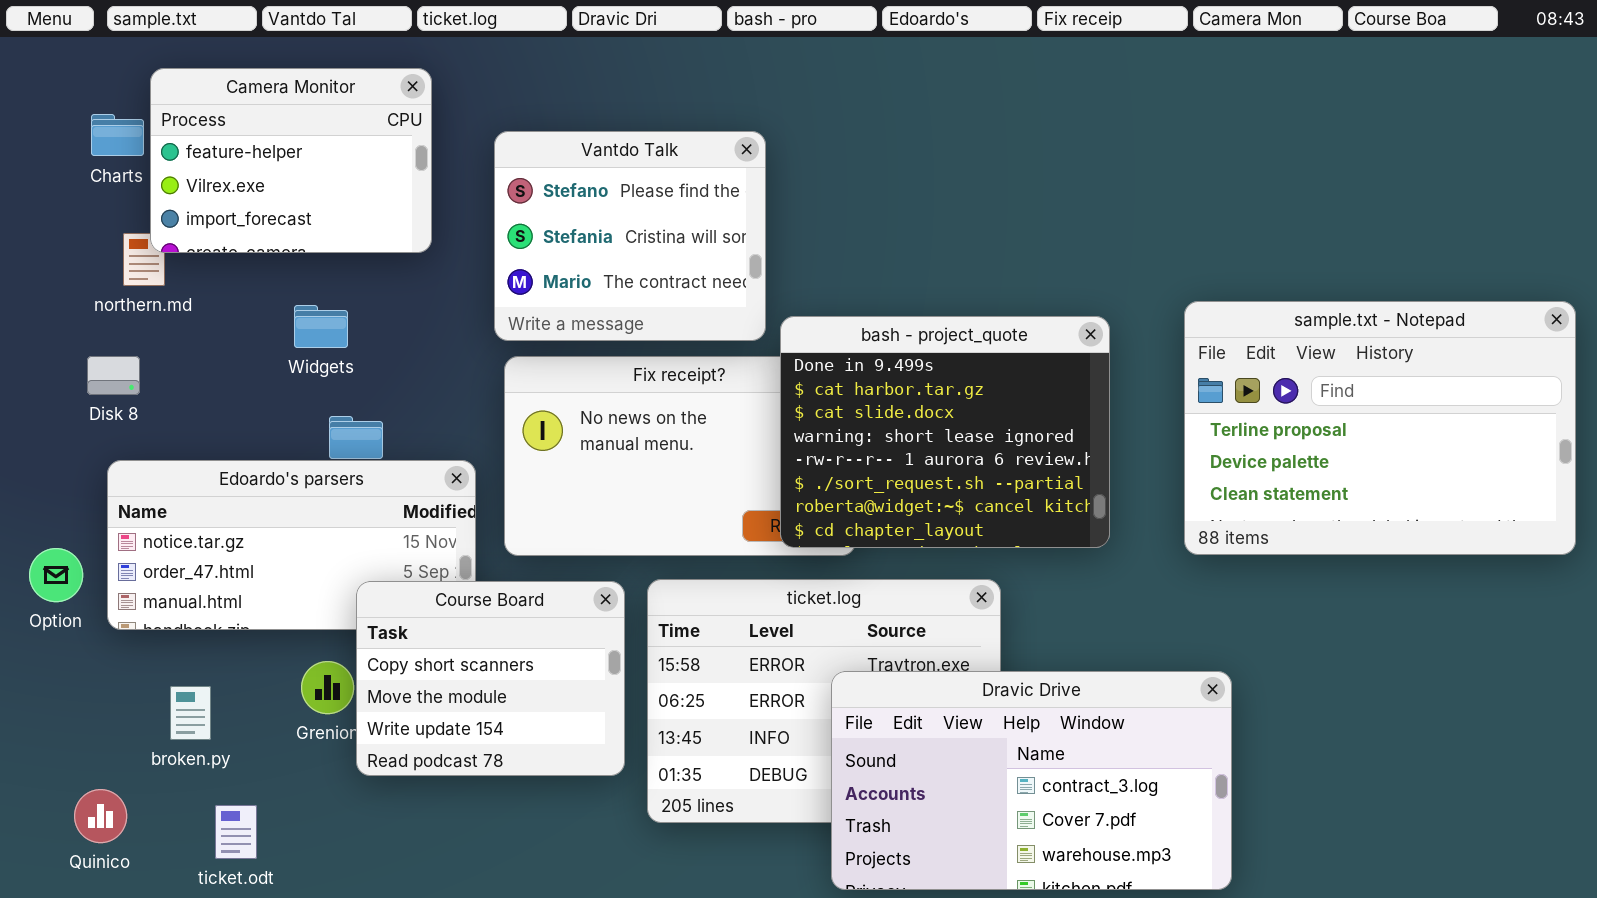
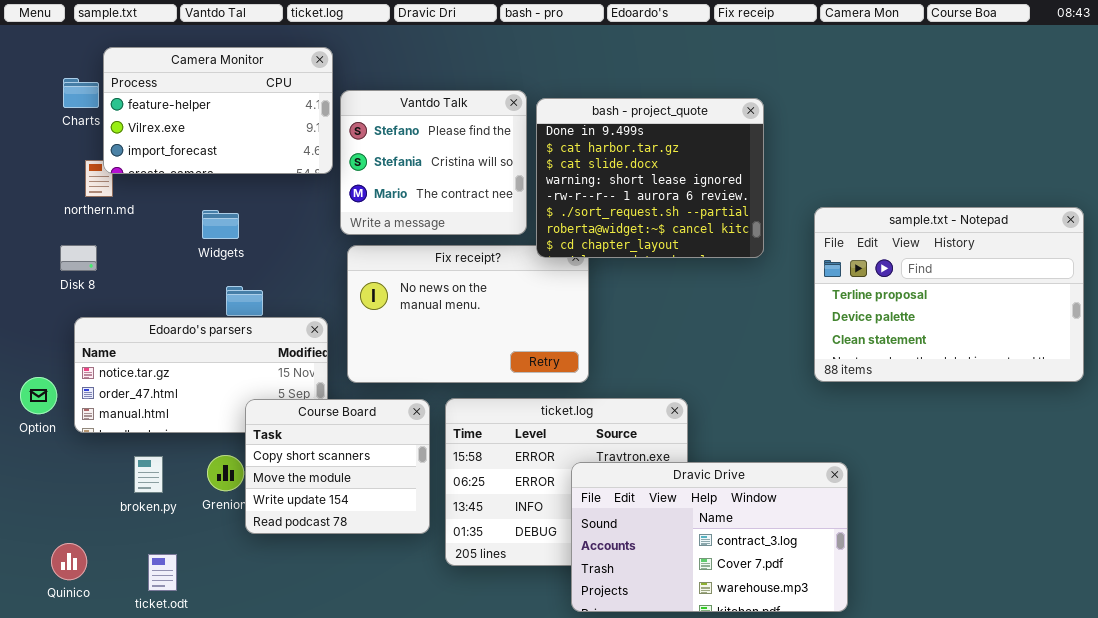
Camera Monitor: [150,68,432,253] -> [103,47,333,174], resized
bash - project_quote: [780,316,1110,548] -> [536,98,764,258], moved
broken.py: [170,686,211,740] -> [134,456,163,493], moved

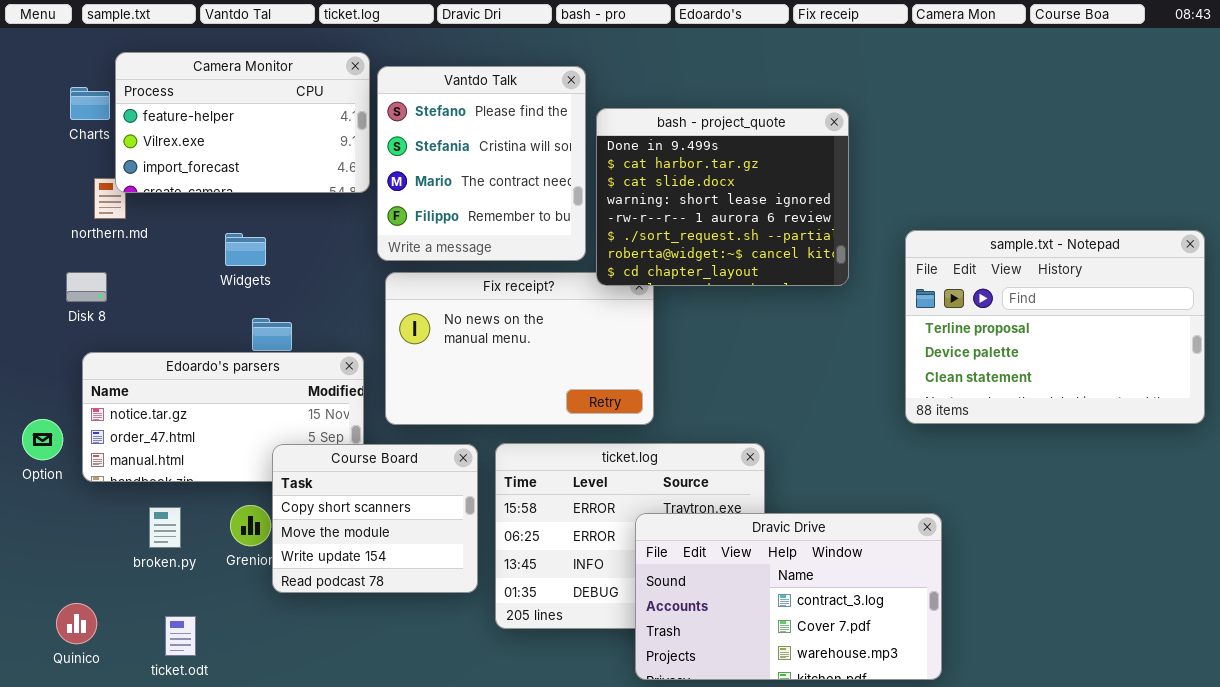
Vantdo Talk: [340,90,527,235] -> [377,66,586,261], resized

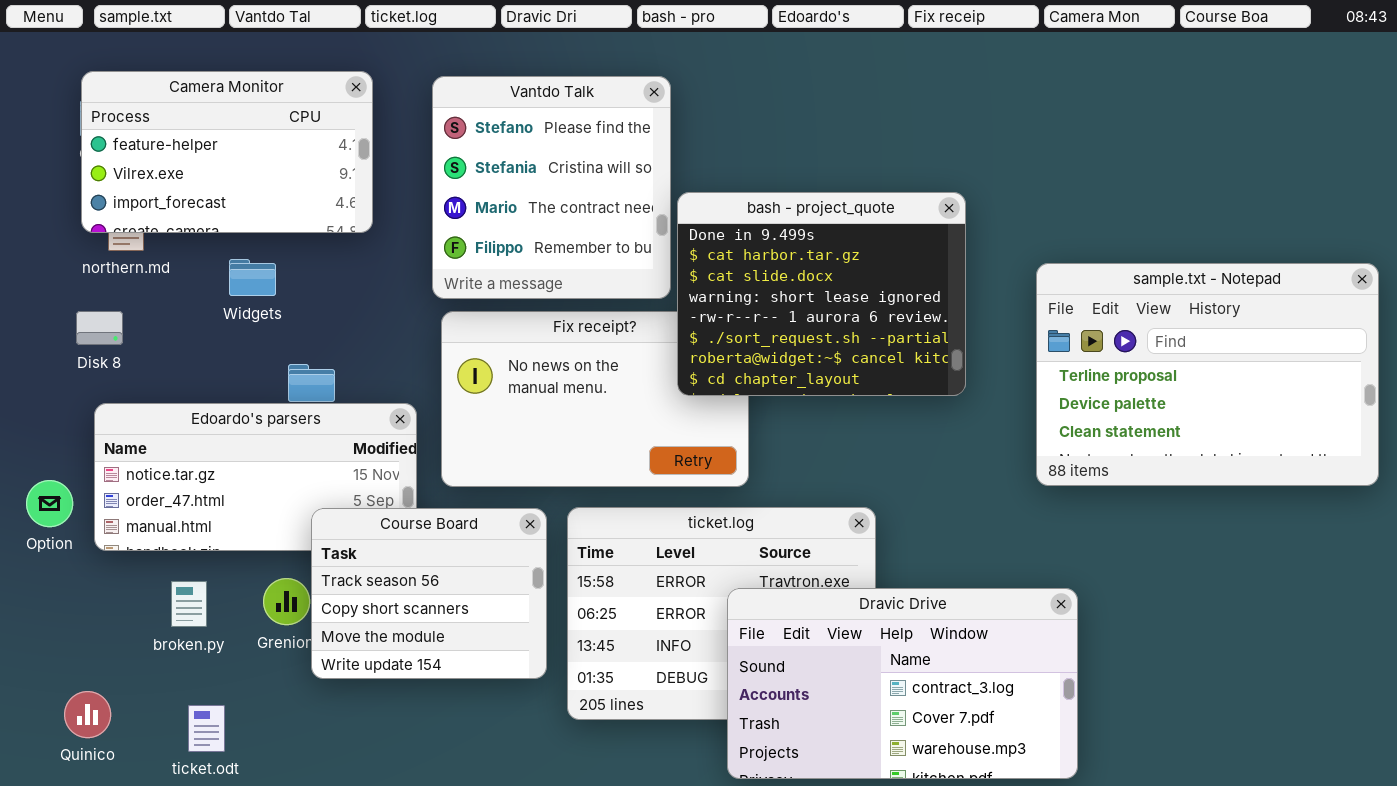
Camera Monitor: [115,52,370,193] -> [81,71,373,233], moved
bash - project_quote: [596,108,849,286] -> [677,192,966,396], moved
Widgets: [225,233,266,266] -> [229,259,276,296], moved
Course Board: [272,444,478,593] -> [311,508,547,679], scrolled up 1 row

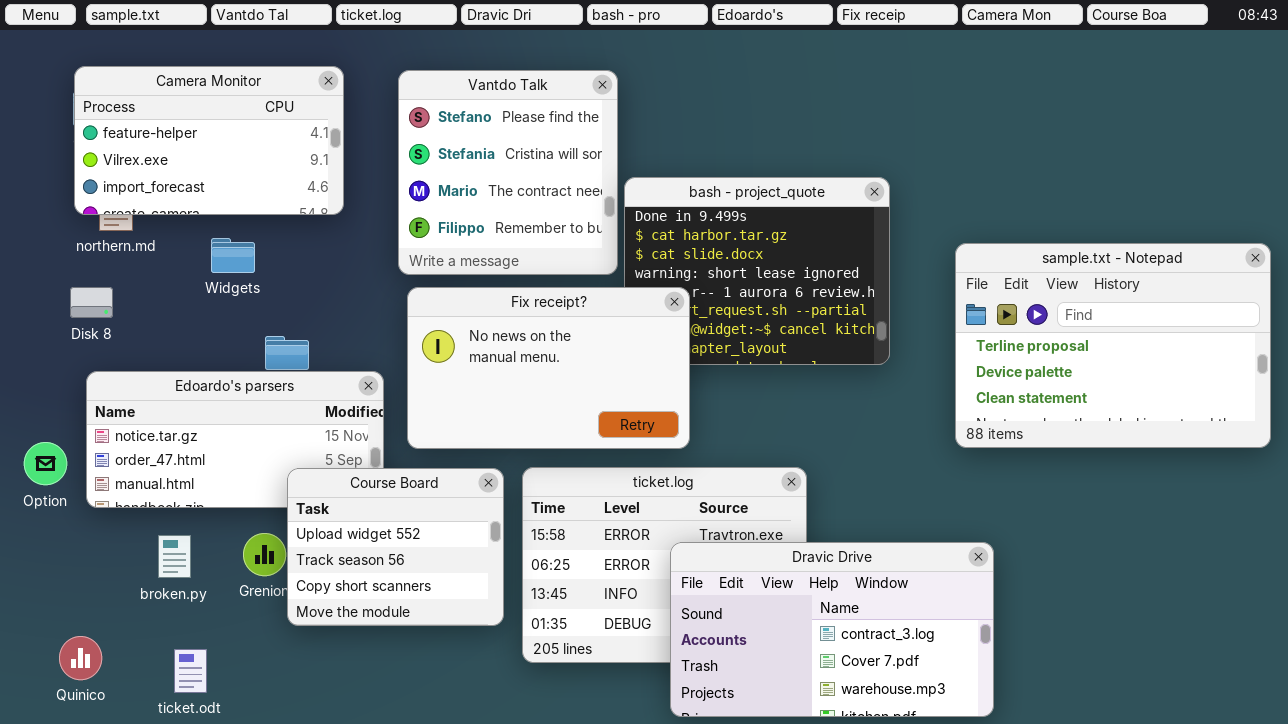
Fix receipt?: [441,311,749,487] -> [407,287,690,449], raised
Course Board: [311,508,547,679] -> [287,468,504,626], scrolled up 1 row

